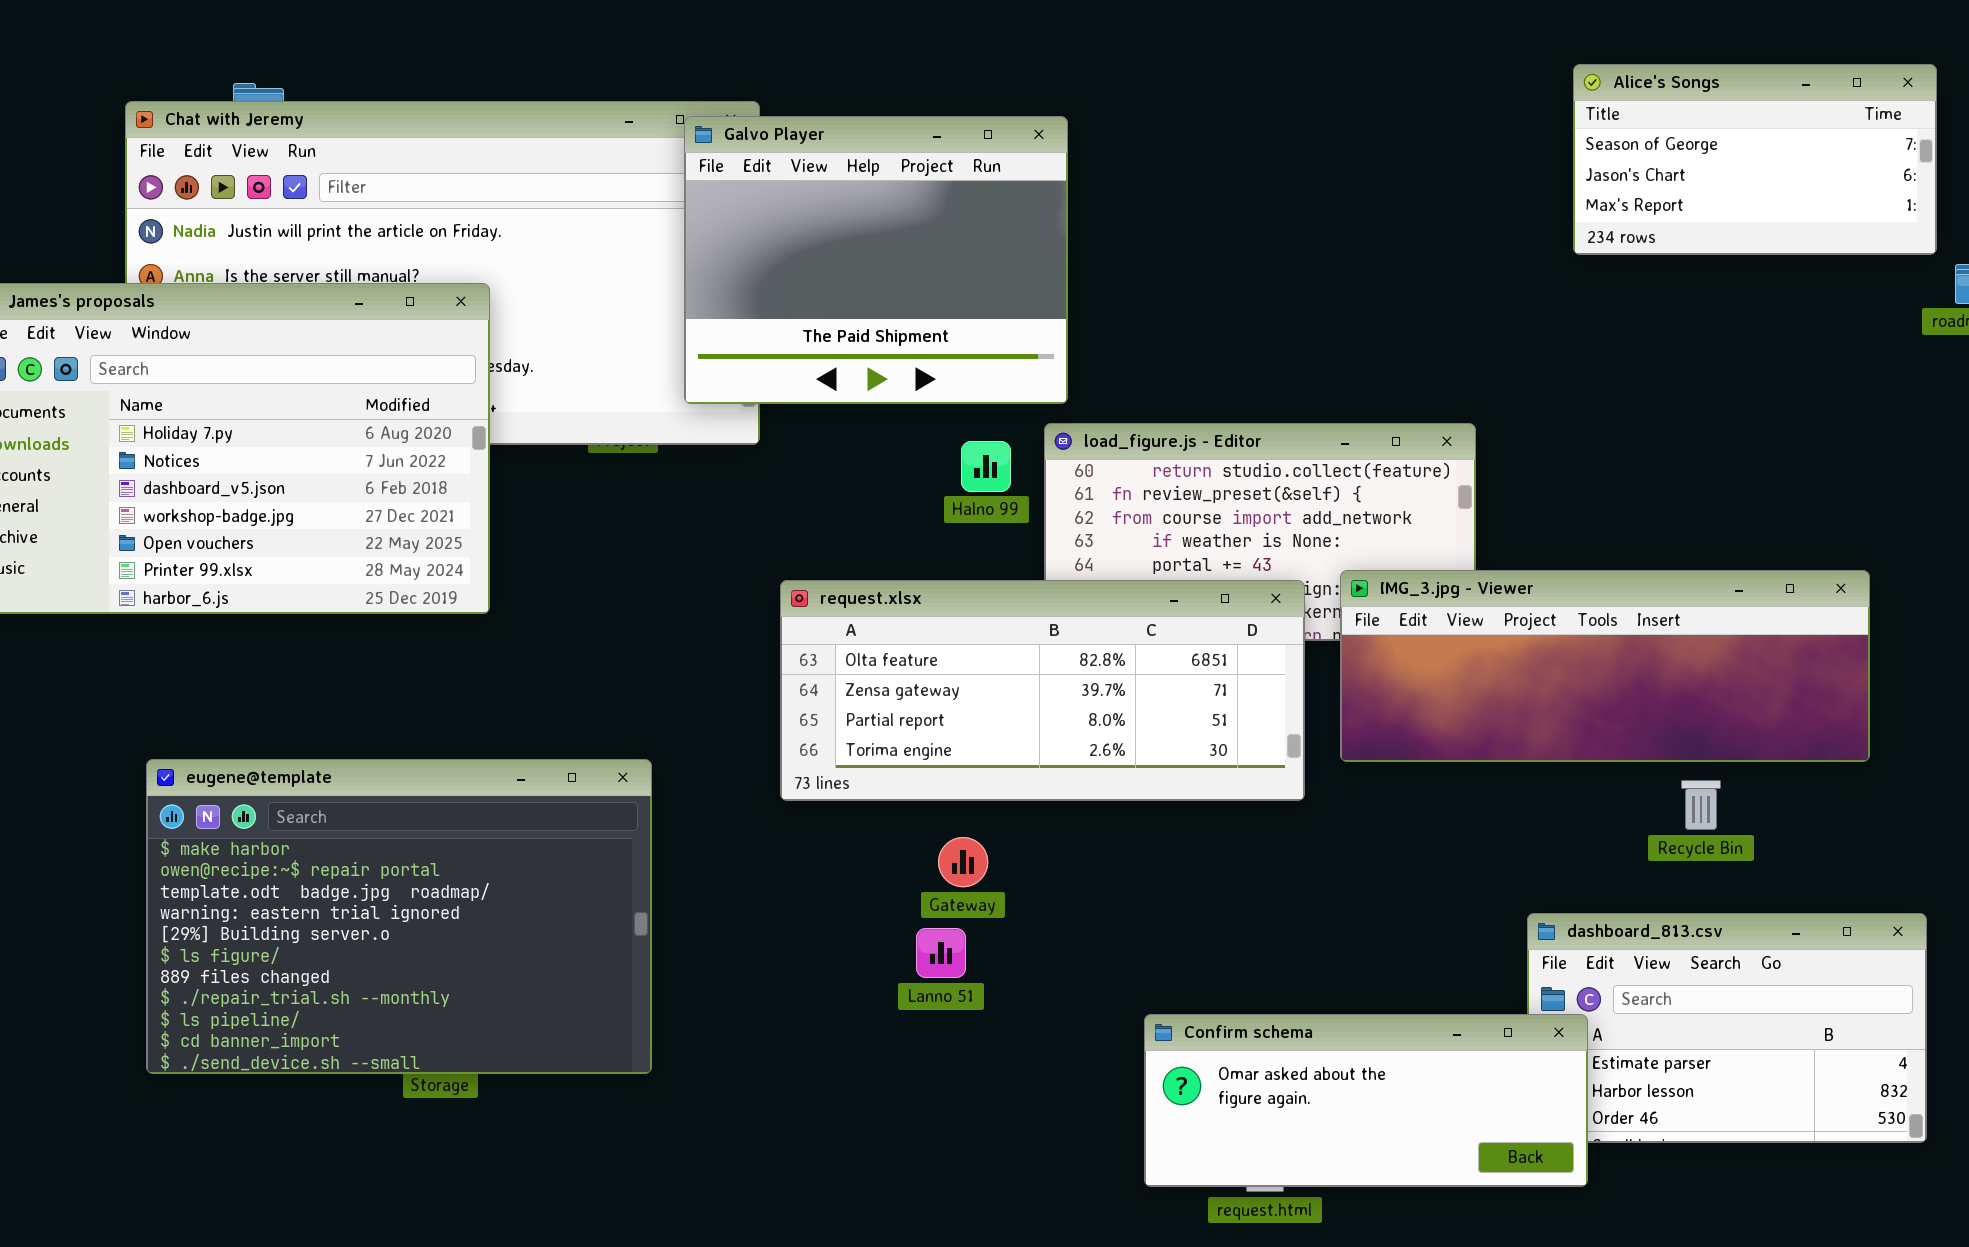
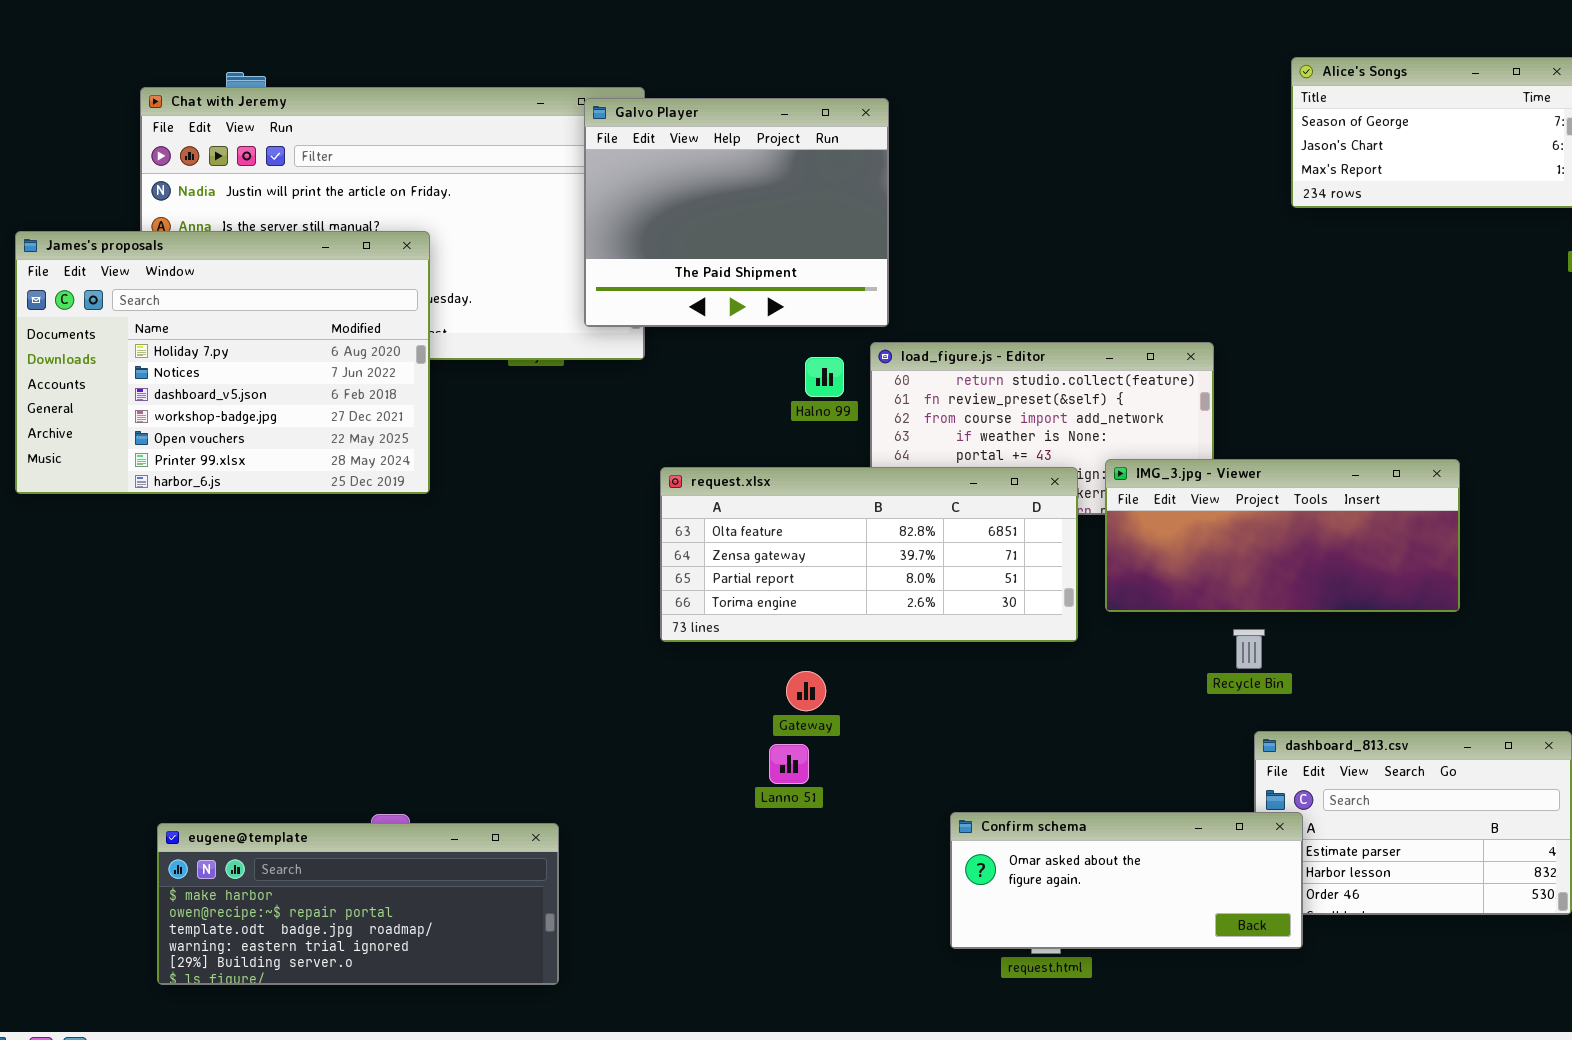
IMG_3.jpg - Viewer: [1340,570,1870,762] -> [1105,459,1460,612], resized
eugene@template: [146,759,652,1074] -> [157,823,559,985], moved, resized
Recycle Bin: [1681,780,1721,830] -> [1233,629,1265,669], moved

